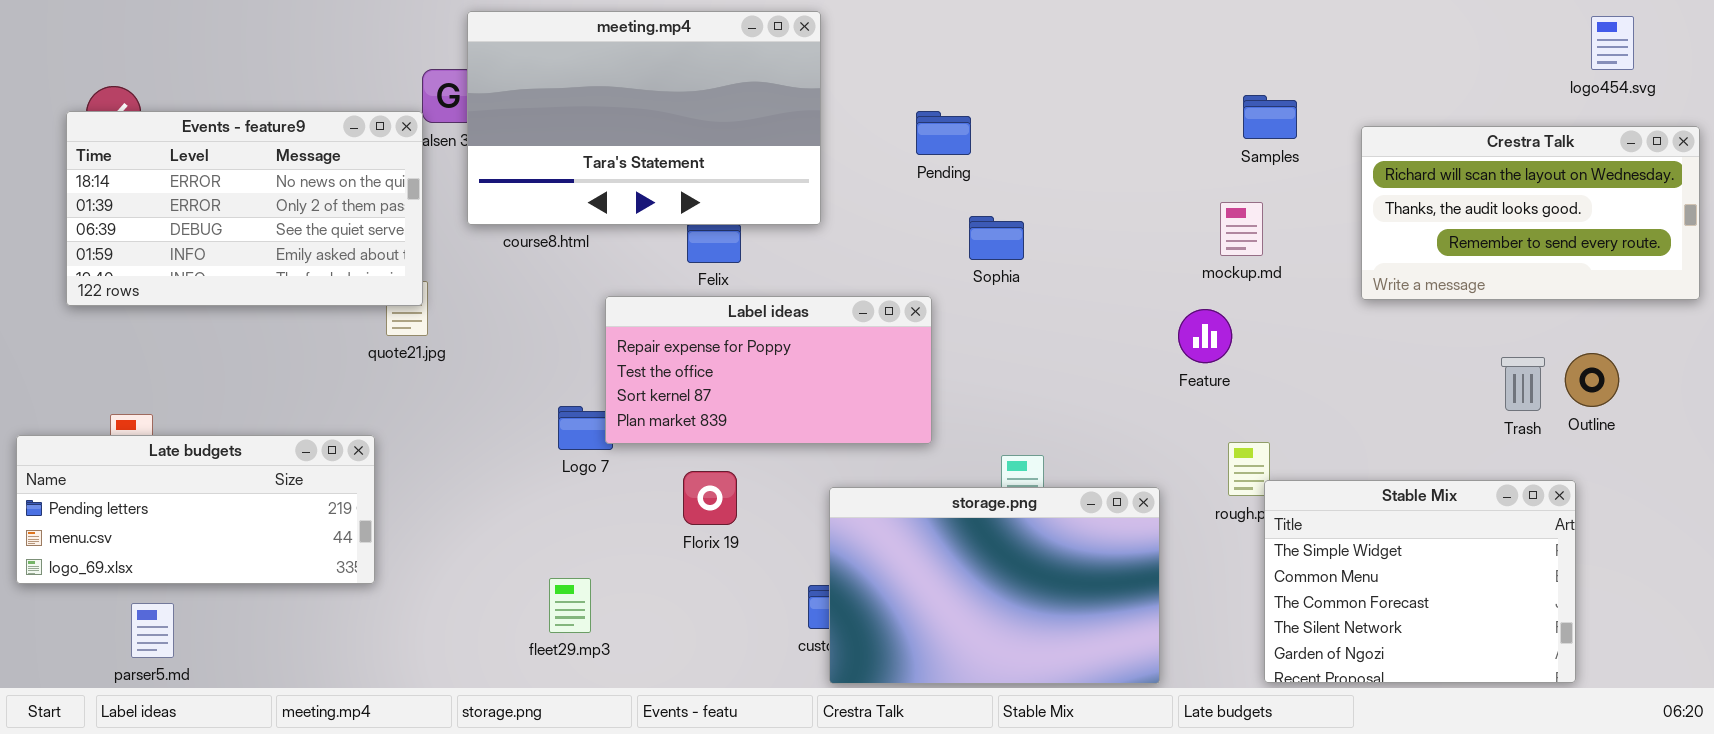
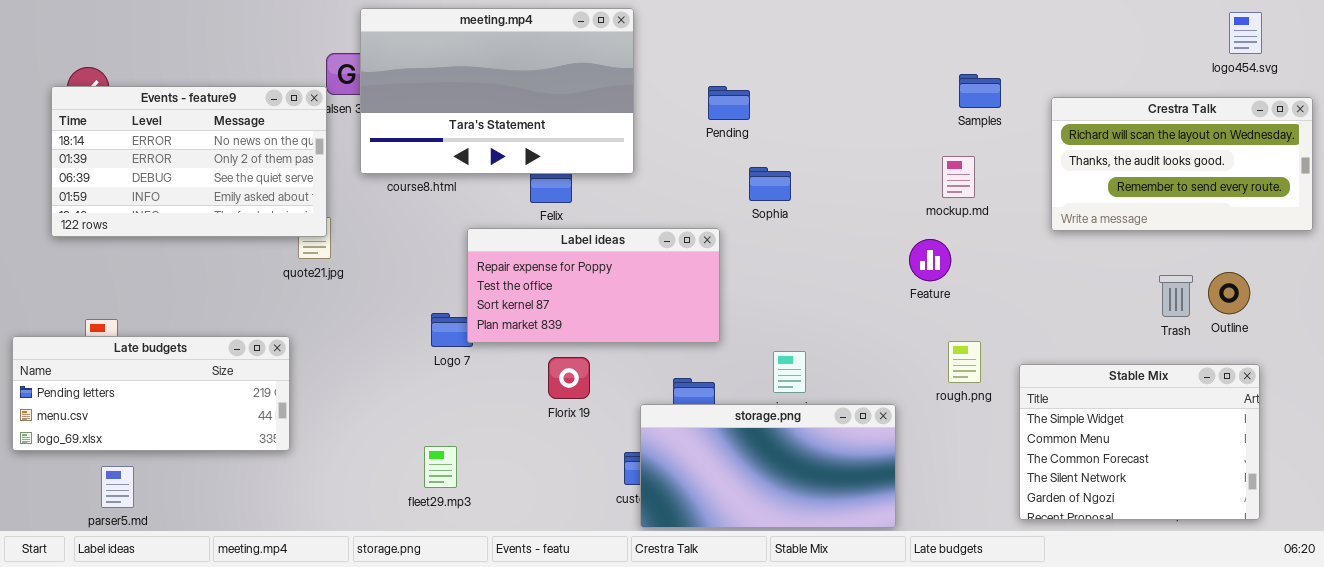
Florix 19: [683,471,737,525] -> [548,357,590,399], moved
Stable Mix: [1264,480,1576,683] -> [1019,364,1260,520], moved
storage.png: [829,487,1160,684] -> [640,404,896,528], resized

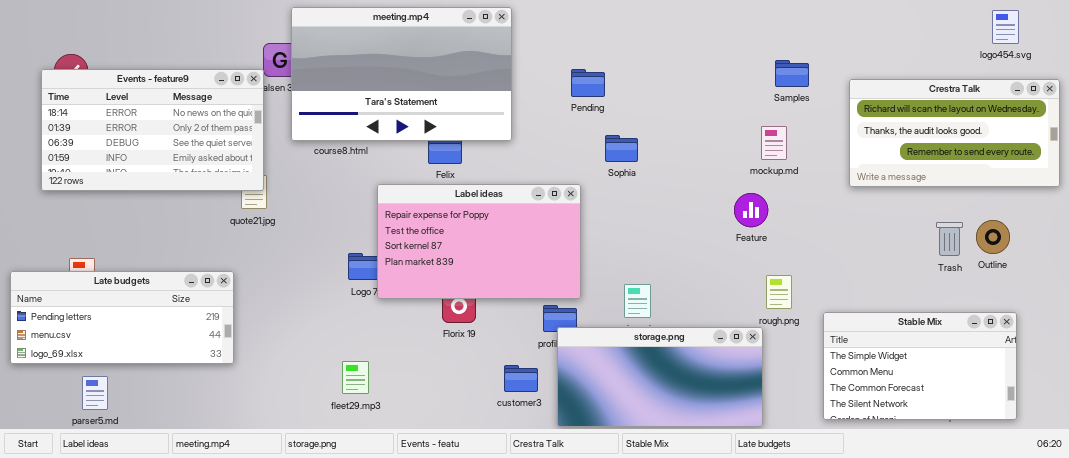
Label ideas: [467,228,720,343] -> [377,184,581,299], resized
Stable Mix: [1019,364,1260,520] -> [823,312,1017,420], resized
storage.png: [640,404,896,528] -> [557,327,763,427], moved

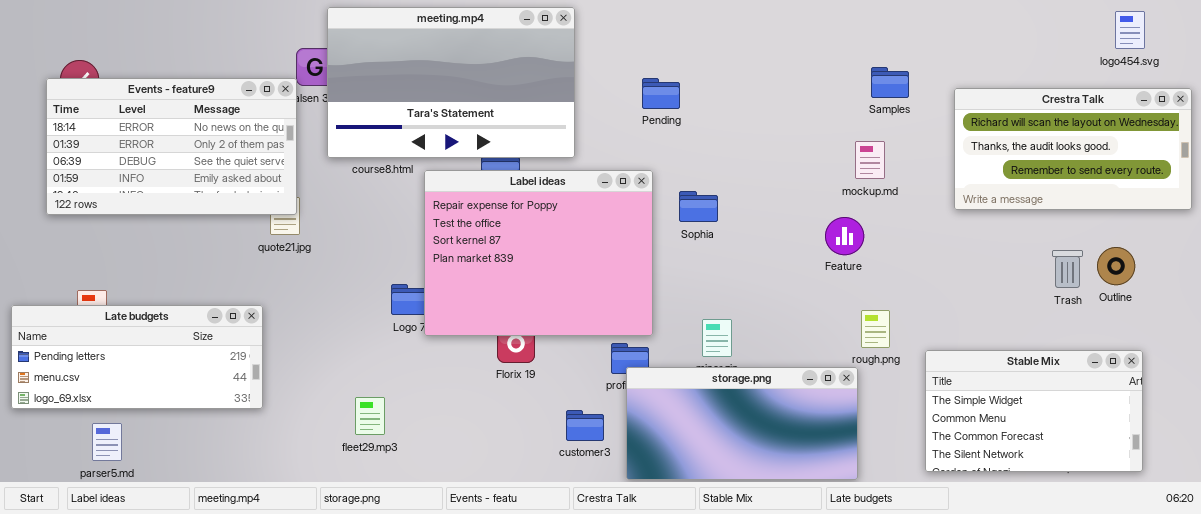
Sophia: [605,135,638,162] -> [679,191,718,222], moved
Label ideas: [377,184,581,299] -> [424,170,653,336], resized
fleet29.mp3: [342,361,369,394] -> [355,397,385,435], moved

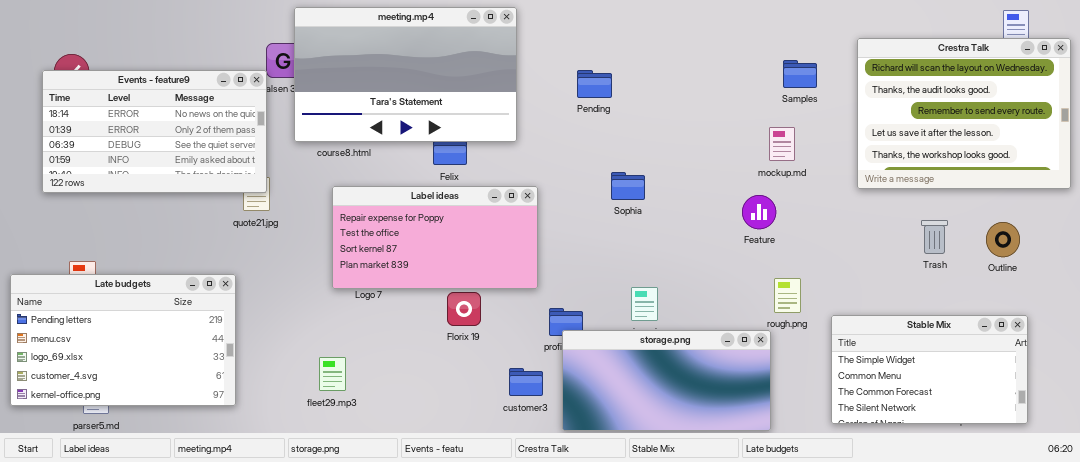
Crestra Talk: [954,88,1192,210] -> [857,38,1071,189], resized
Label ideas: [424,170,653,336] -> [332,186,538,289], moved, resized
Trash: [1052,250,1083,288] -> [921,220,948,254], moved
Late budgets: [11,305,263,409] -> [10,274,236,406], resized

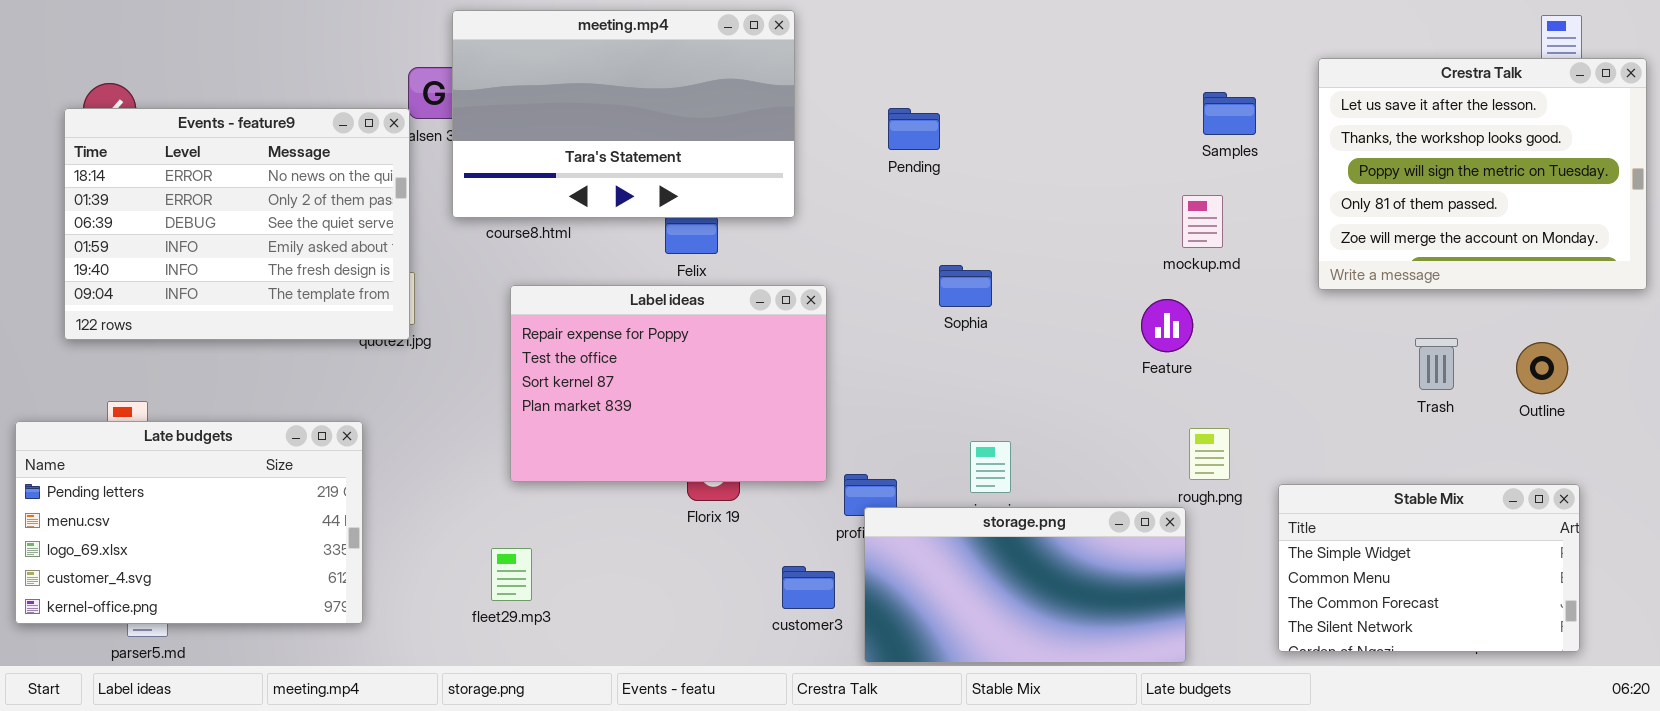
Crestra Talk: [857,38,1071,189] -> [1318,58,1647,290], scrolled down 3 rows
Events - feature9: [42,70,267,193] -> [64,108,410,340], resized
Label ideas: [332,186,538,289] -> [510,285,827,482], resized

